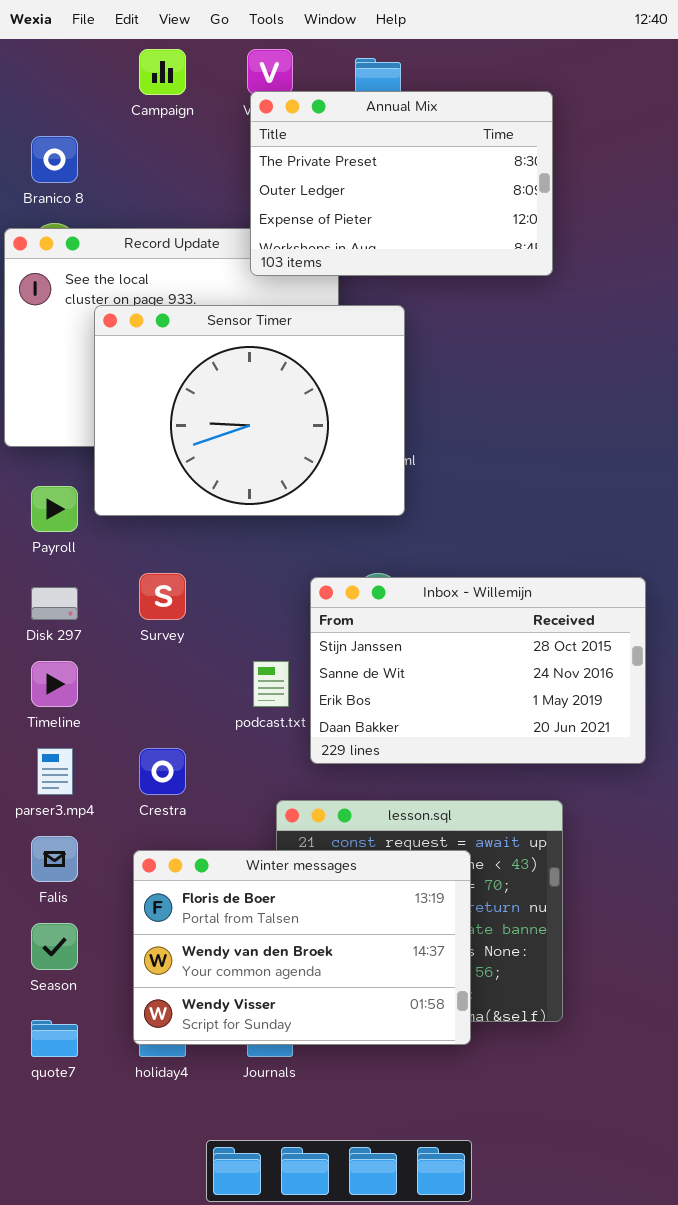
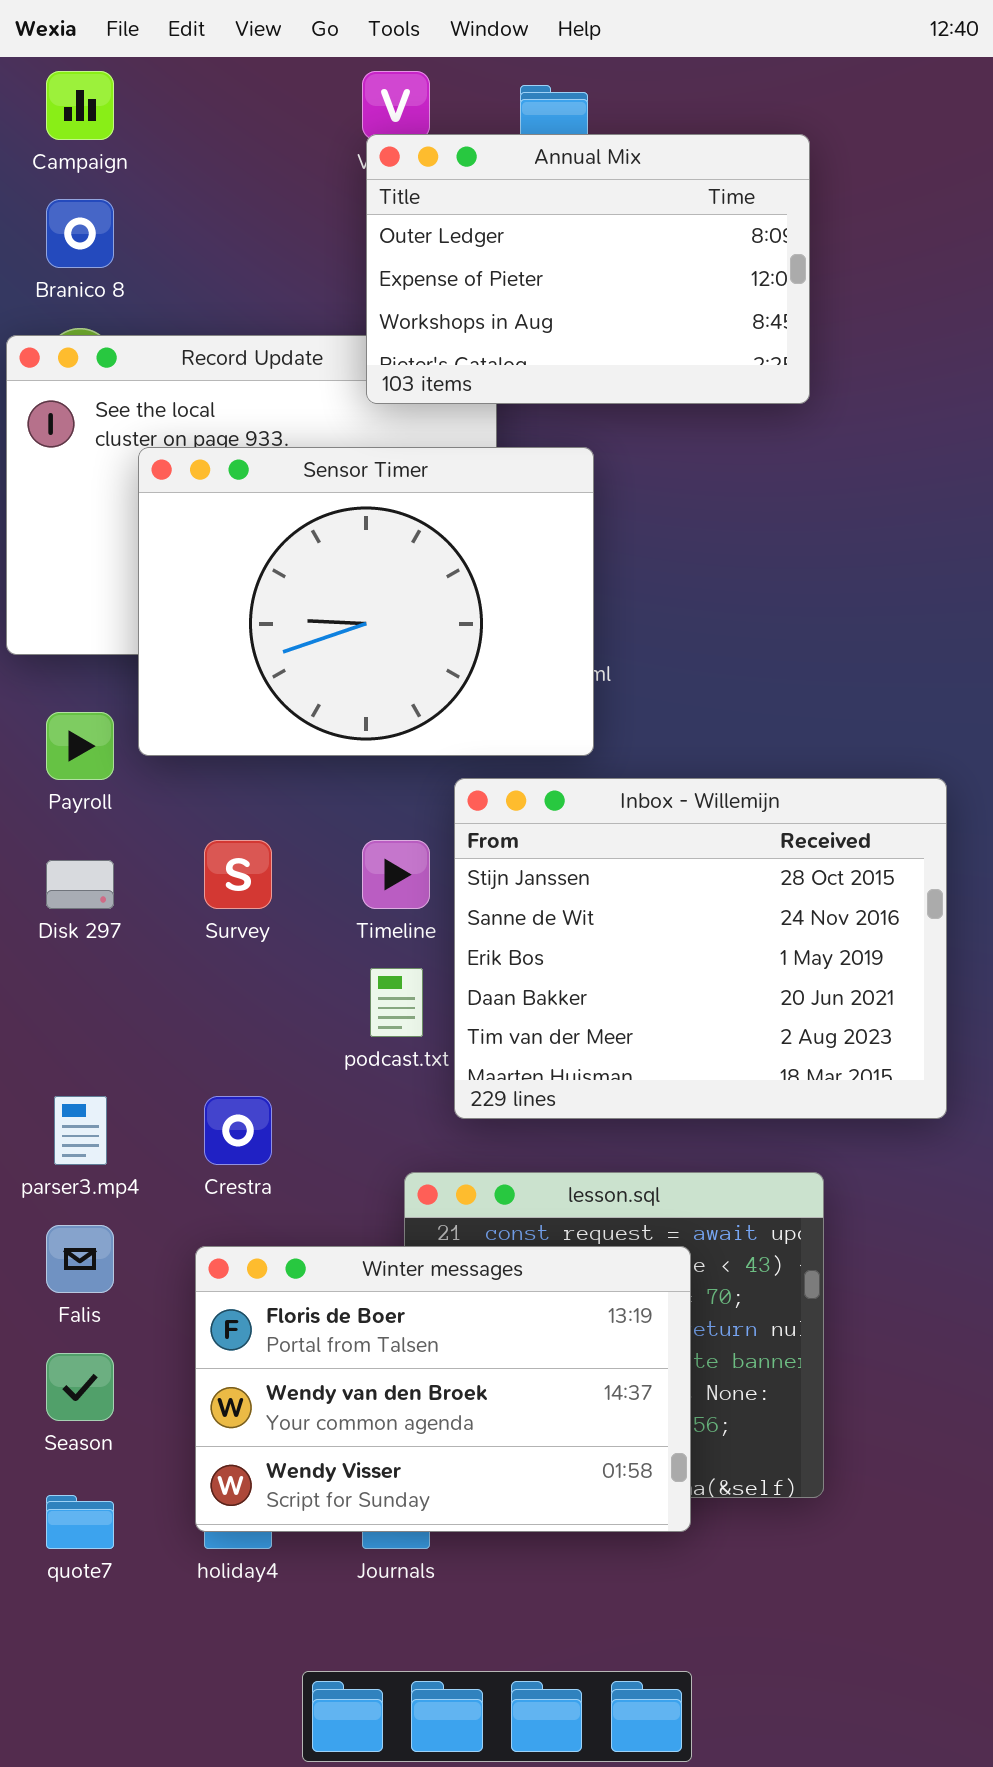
Campaign: [139,49,186,95] -> [46,71,114,140], moved
Annual Mix: [250,91,553,276] -> [366,134,810,404], scrolled down 1 row
Inbox - Willemijn: [310,577,646,764] -> [454,778,947,1119], resized
Timeline: [31,661,78,707] -> [362,840,430,909], moved

